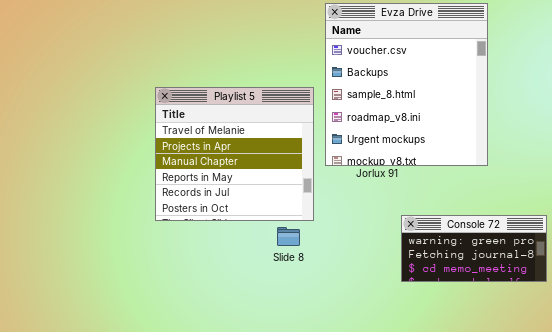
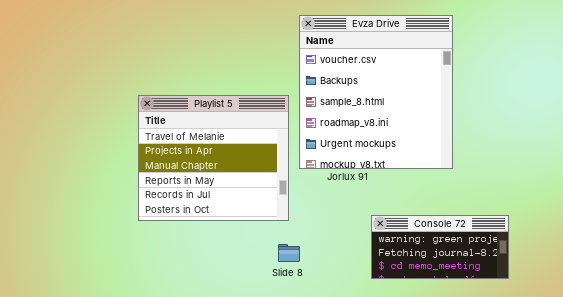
Slide 8: [277,227,300,246] -> [278,244,300,262], moved

